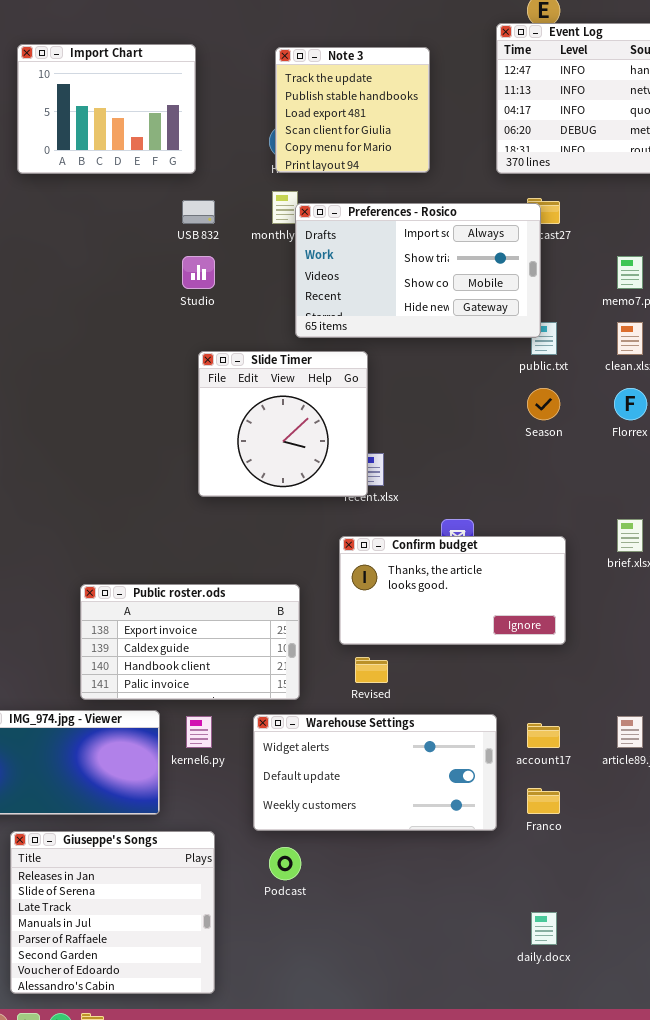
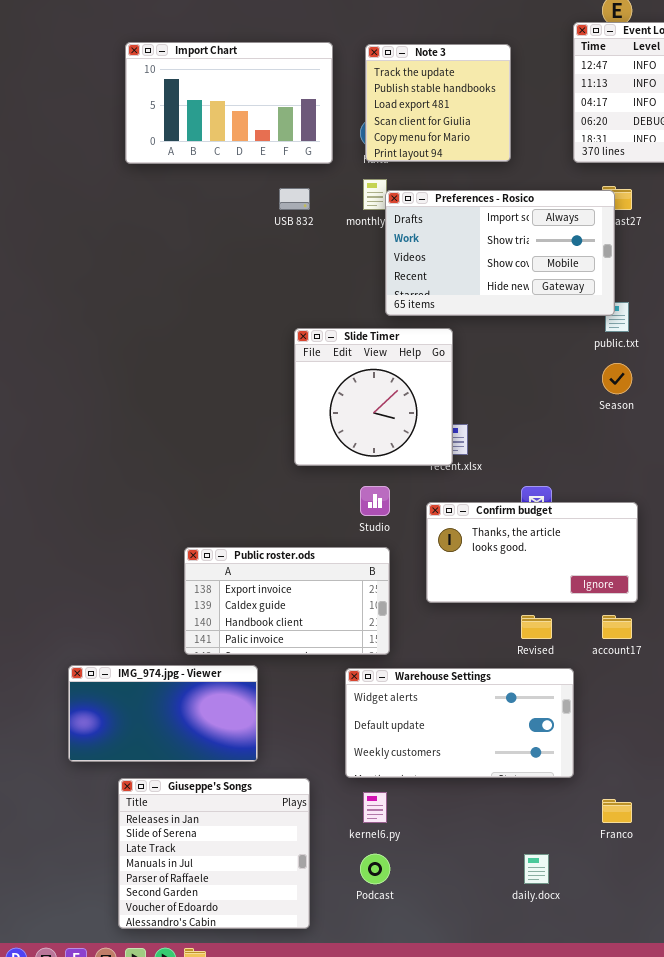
Import Chart: [17,44,196,174] -> [125,42,333,164], resized
Studio: [182,256,215,289] -> [360,486,390,516], moved
Revised: [355,657,388,683] -> [521,615,552,639], moved
kernel6.py: [186,716,212,748] -> [363,792,387,823], moved
account17: [527,723,560,748] -> [602,615,632,639], moved
Franco: [527,788,560,814] -> [602,799,632,823], moved
Podcast: [269,847,301,880] -> [360,854,390,884], moved
daily.docx: [531,912,557,945] -> [524,854,549,884], moved

